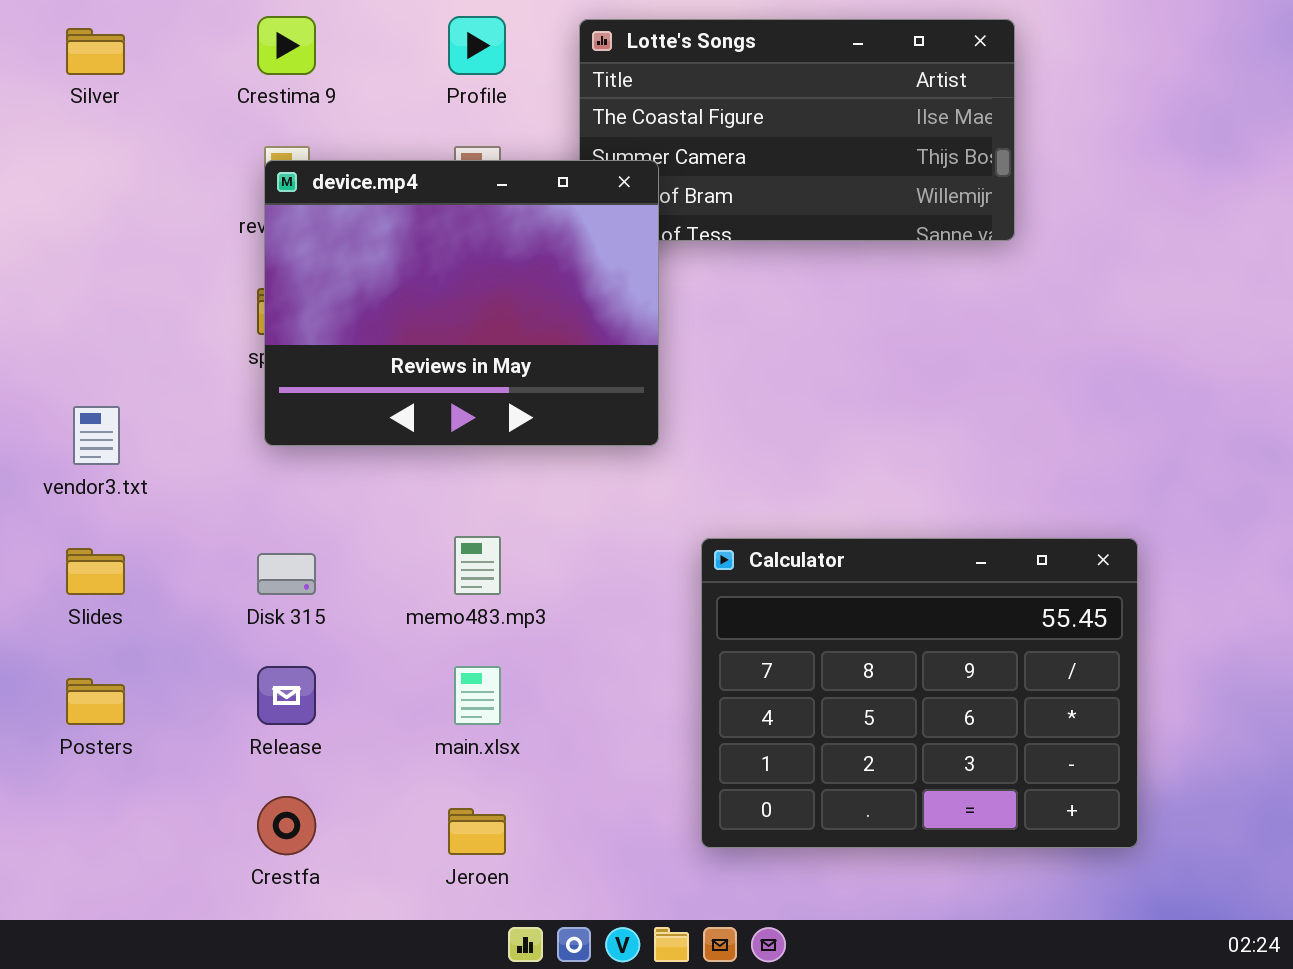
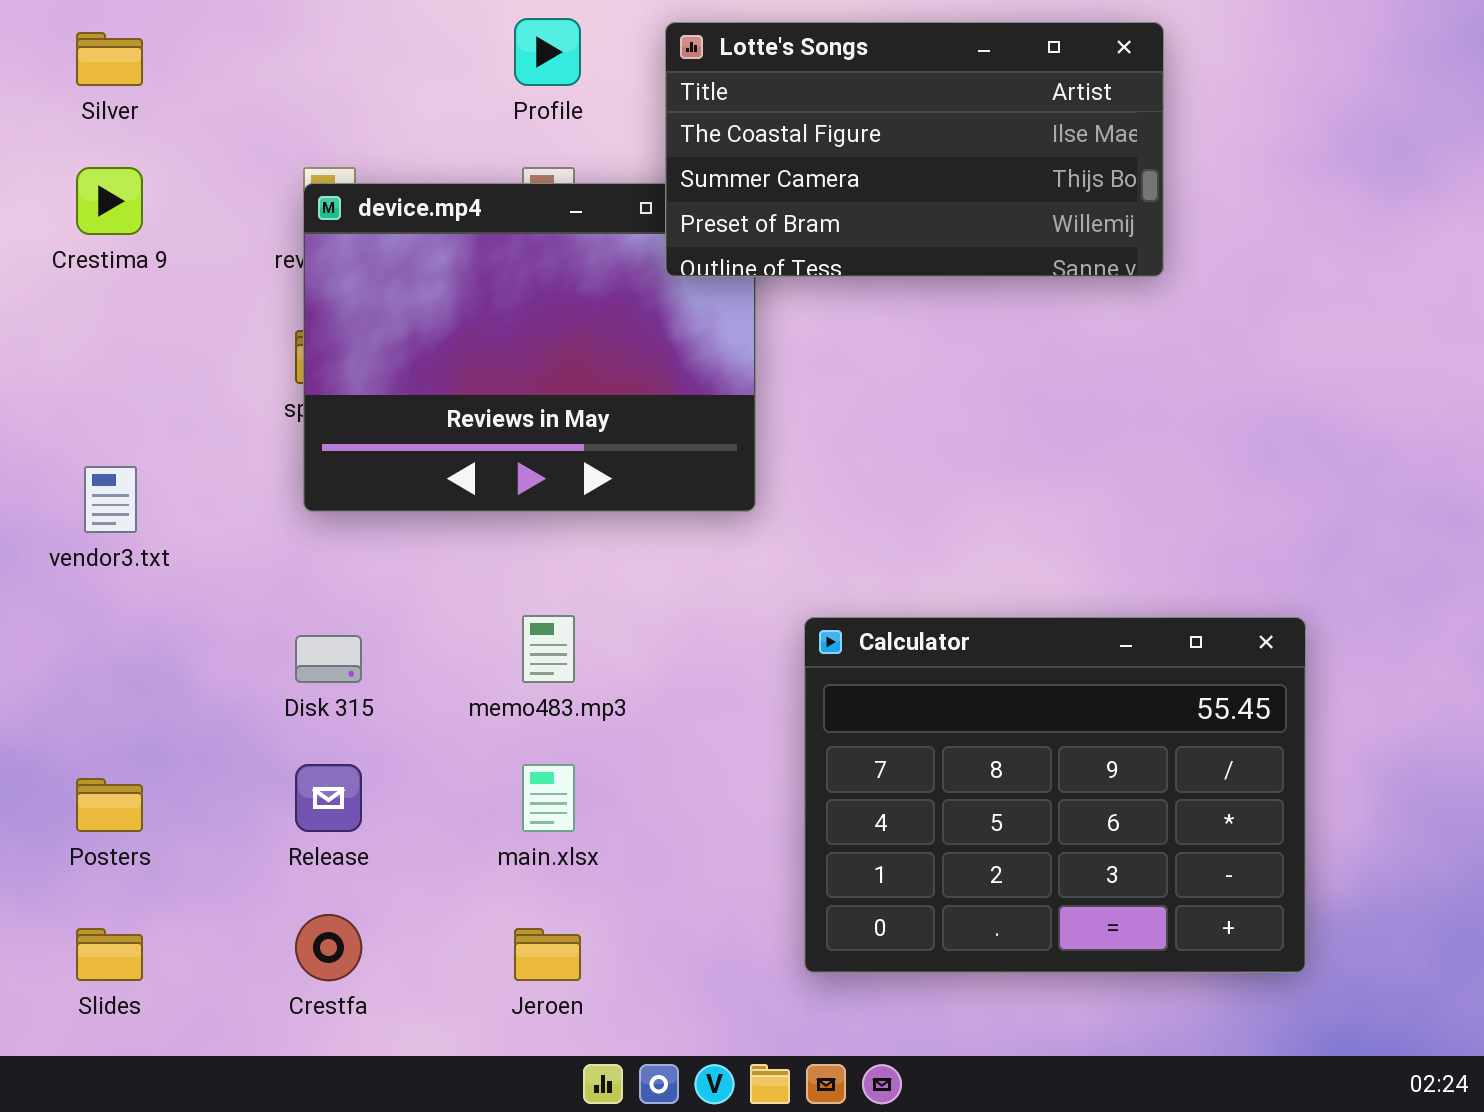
Crestima 9: [257,16,316,75] -> [76,167,143,235], moved
Lotte's Songs: [579,19,1015,241] -> [665,22,1164,277], raised
Slides: [66,548,125,595] -> [76,928,143,981], moved

